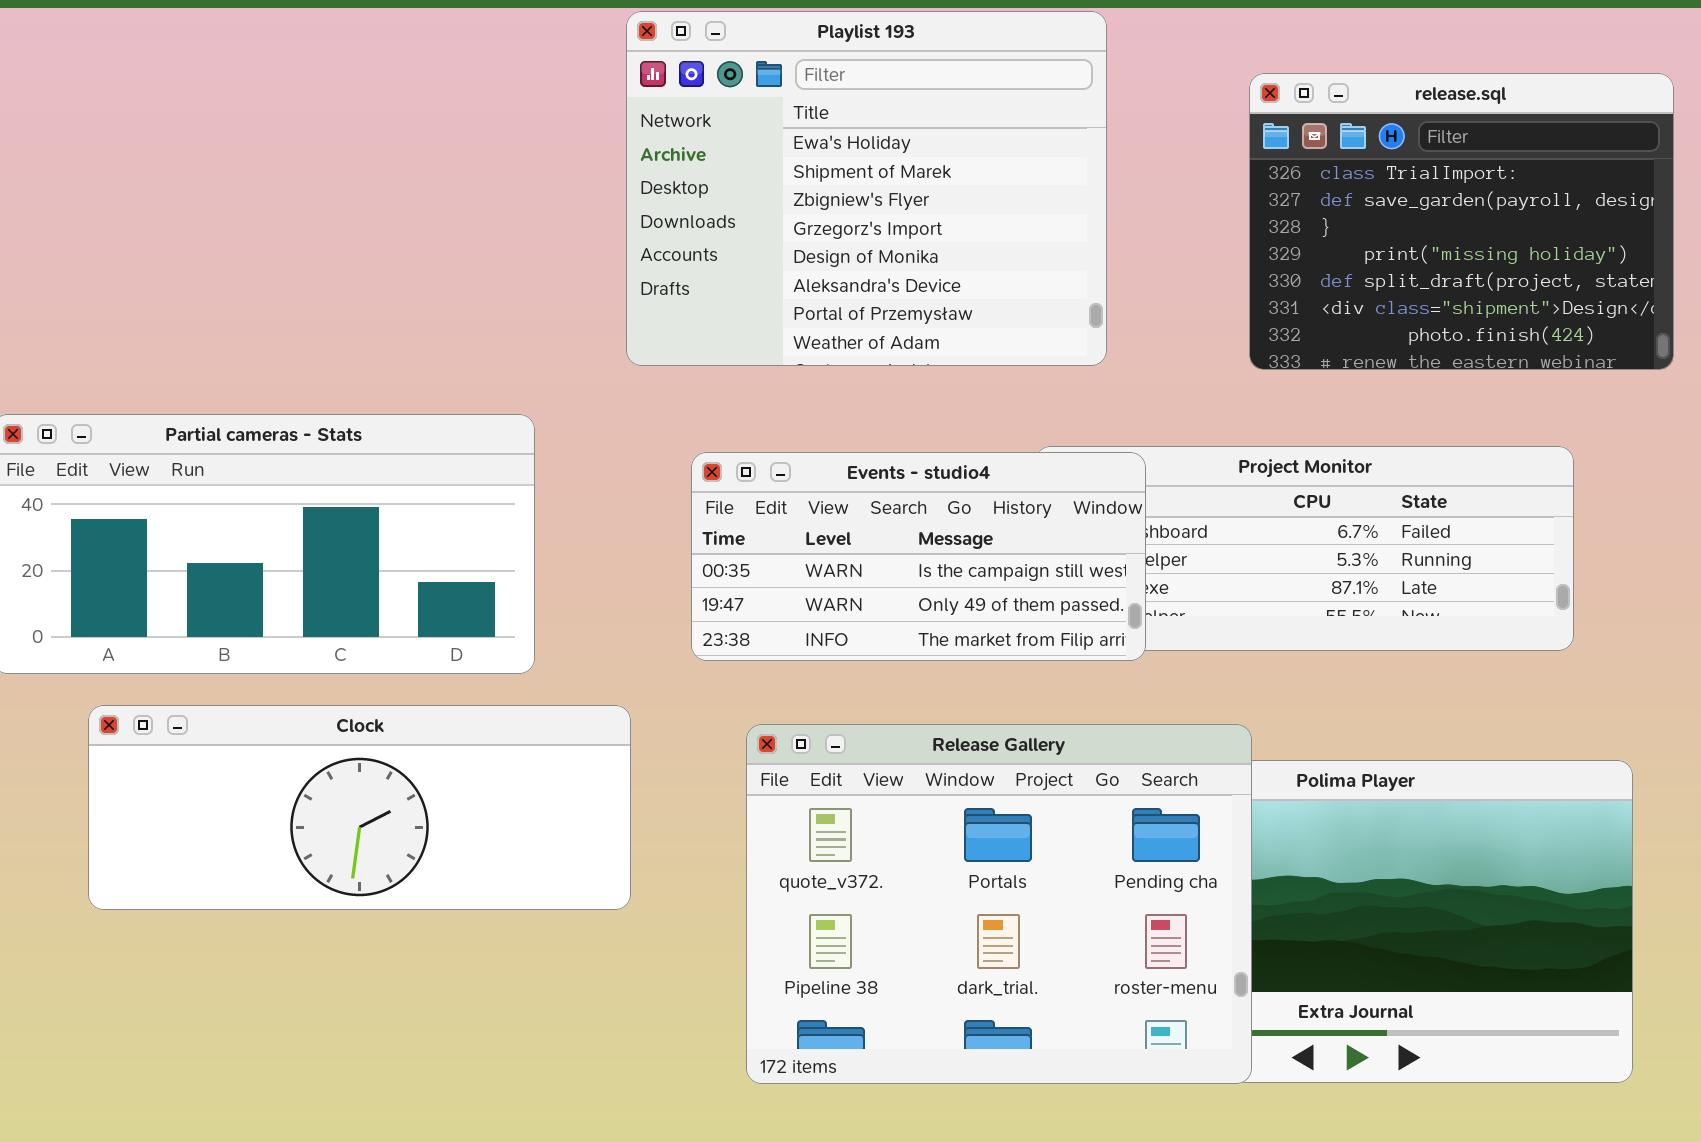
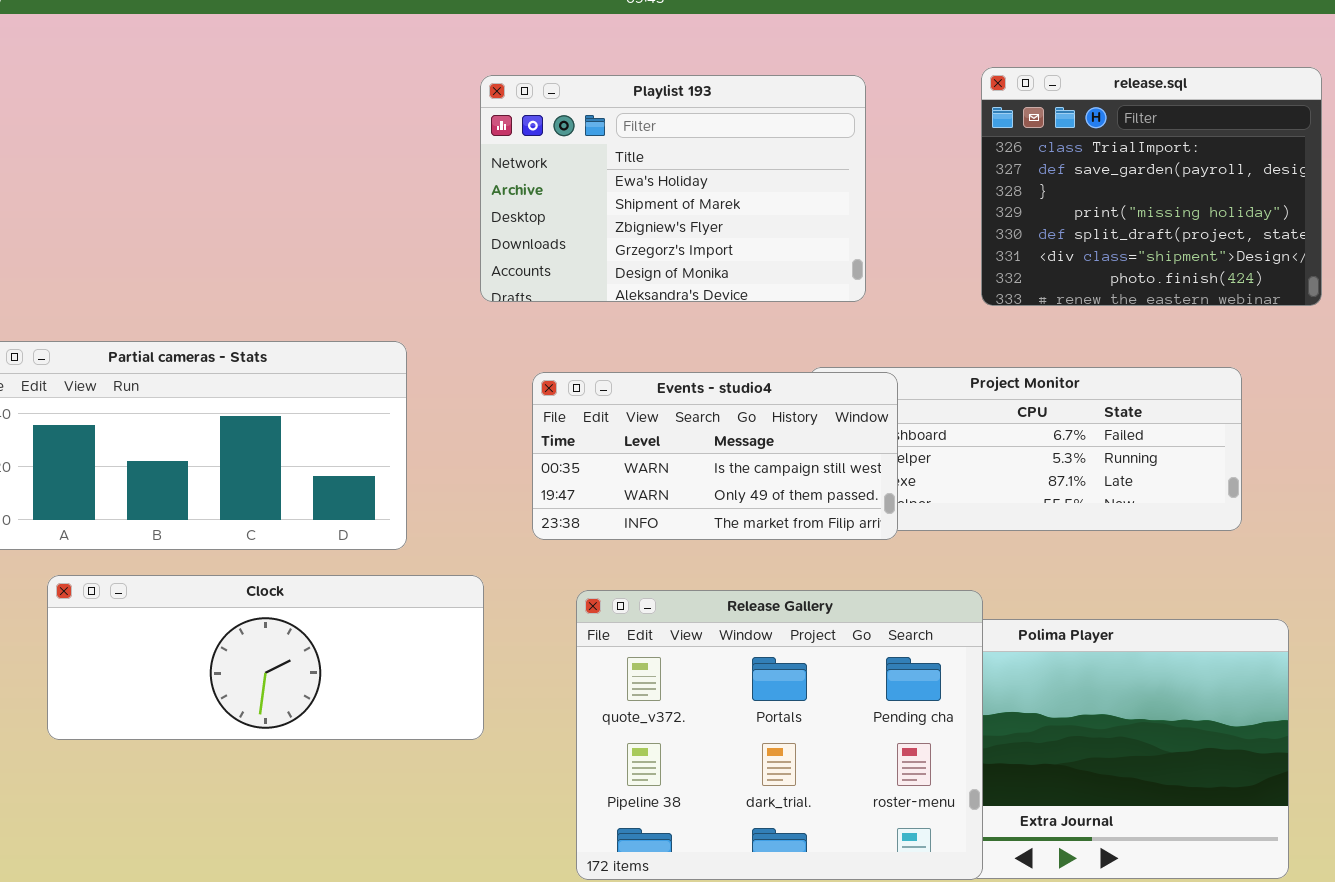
Playlist 193: [626,11,1107,366] -> [480,75,866,302], resized

